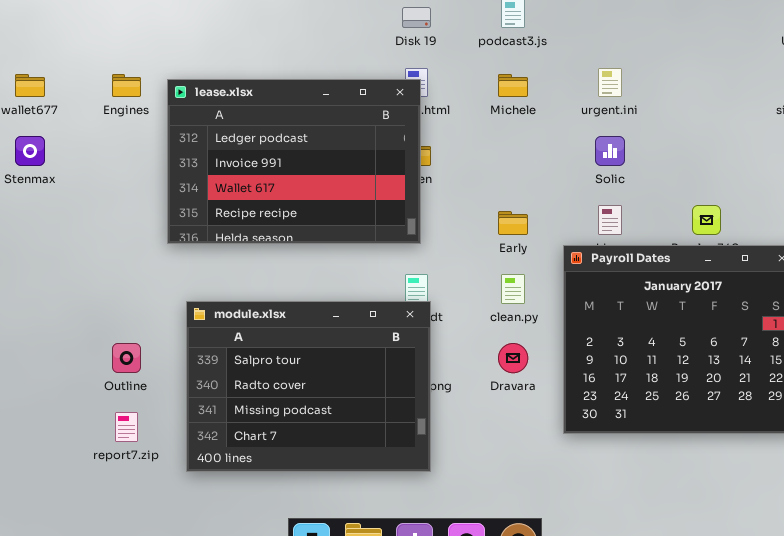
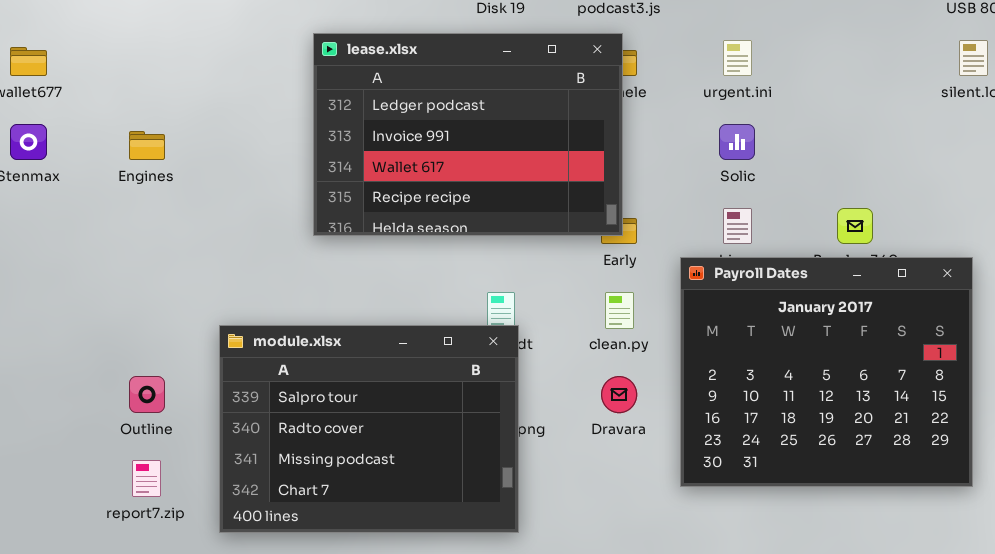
Engines: [112,74,141,97] -> [129,131,165,160], moved
lease.xlsx: [167,79,421,244] -> [313,33,623,236], moved

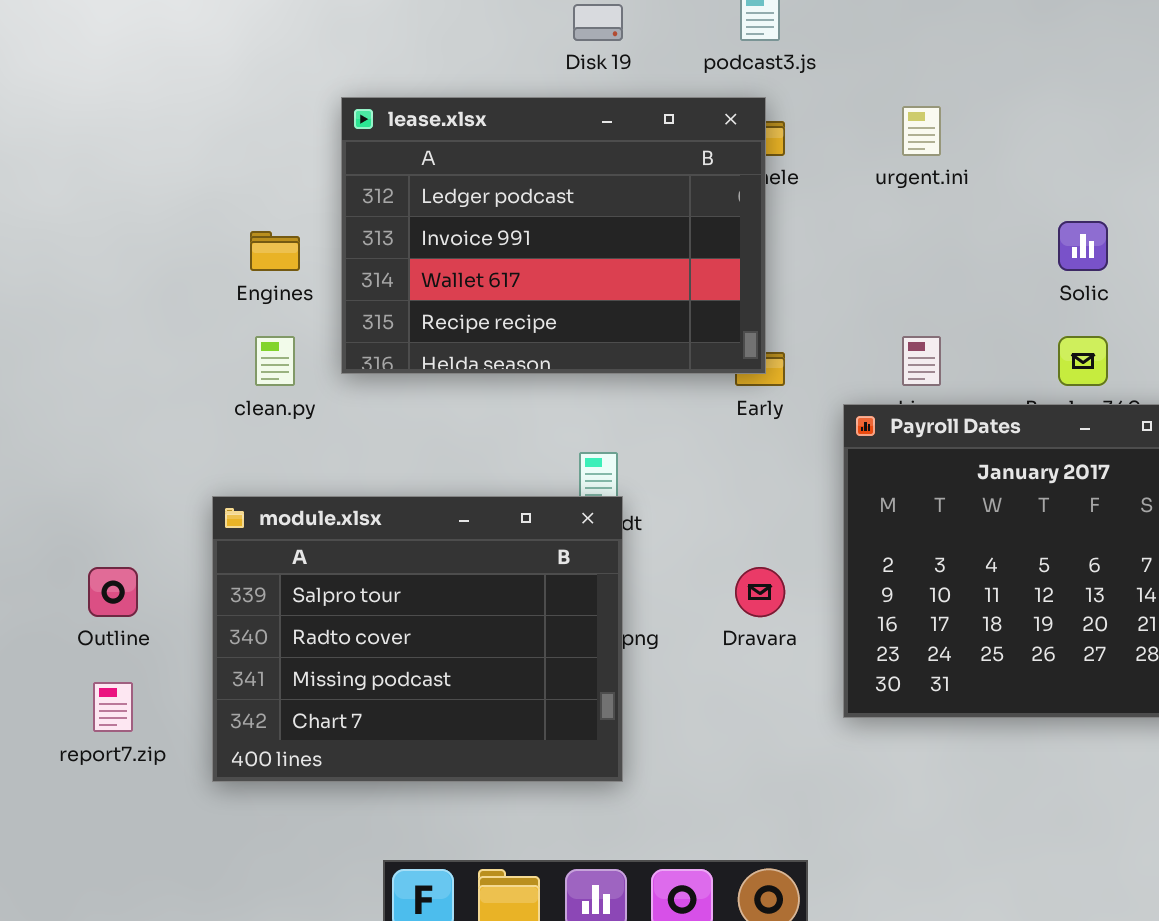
Solic: [719,124,755,160] -> [1058,221,1108,271], moved
Engines: [129,131,165,160] -> [250,231,300,271], moved
clean.py: [605,292,634,329] -> [255,336,295,386], moved

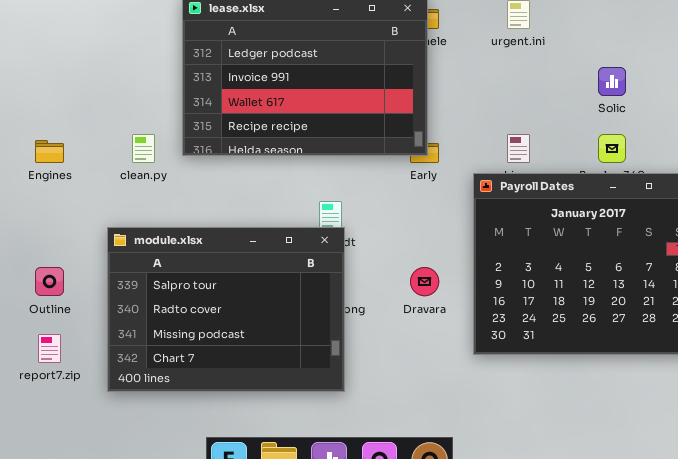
Engines: [250,231,300,271] -> [35,140,64,163], moved

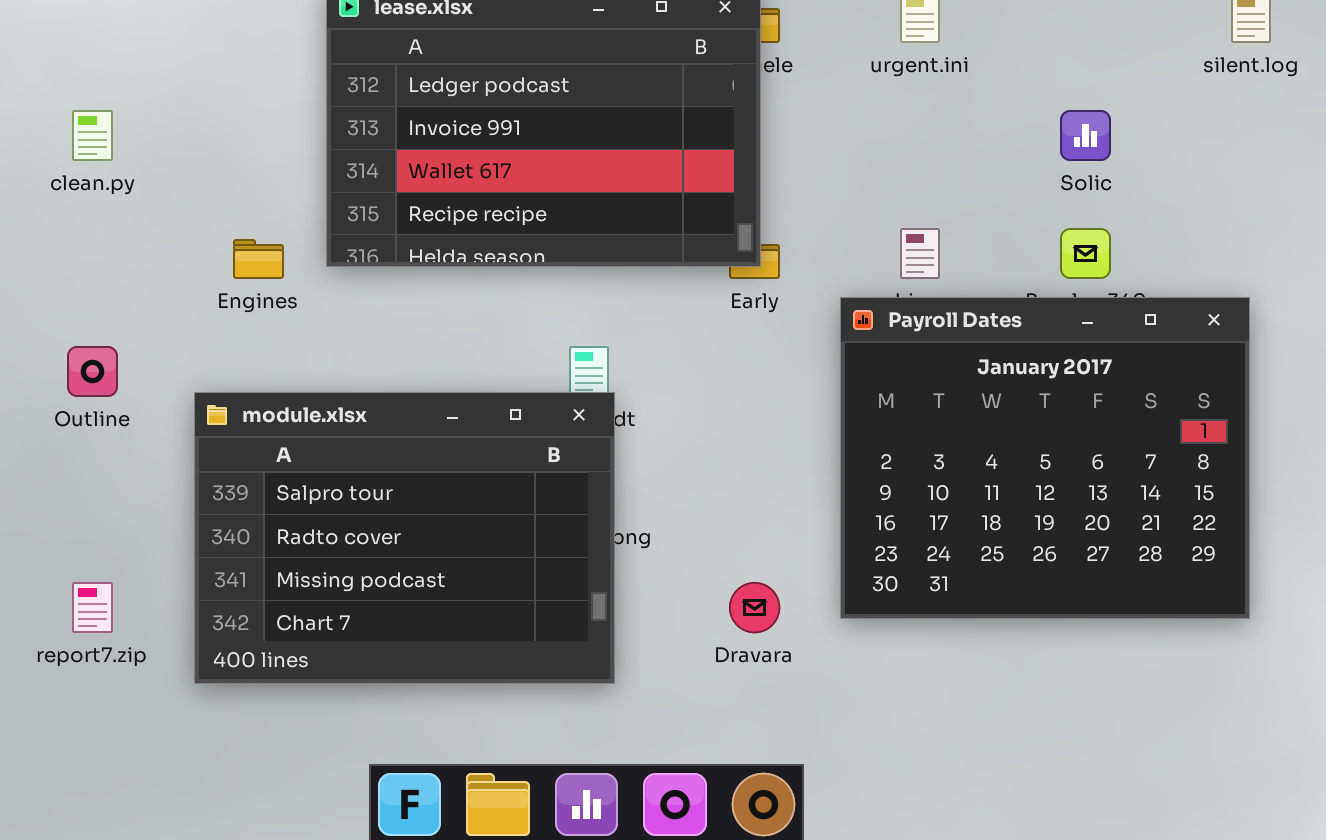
clean.py: [132,134,155,163] -> [72,110,113,161], moved
Engines: [35,140,64,163] -> [233,239,284,279], moved
Outline: [35,267,64,296] -> [67,346,118,397], moved
Dravara: [410,267,439,296] -> [729,582,780,633], moved

